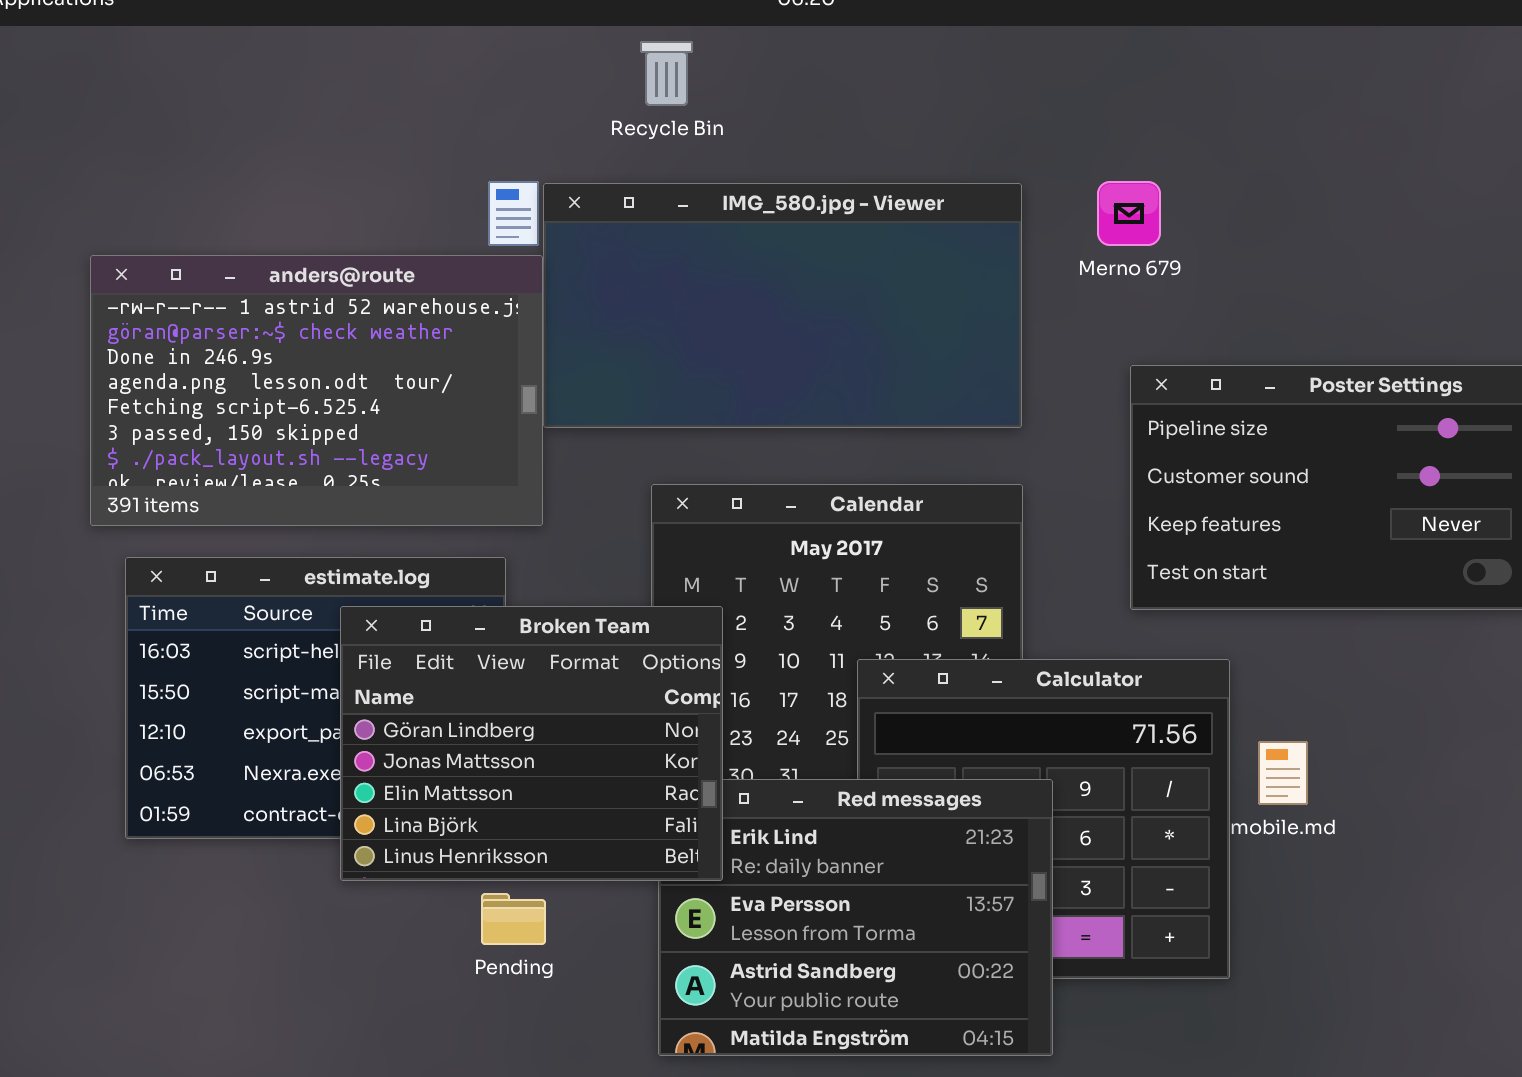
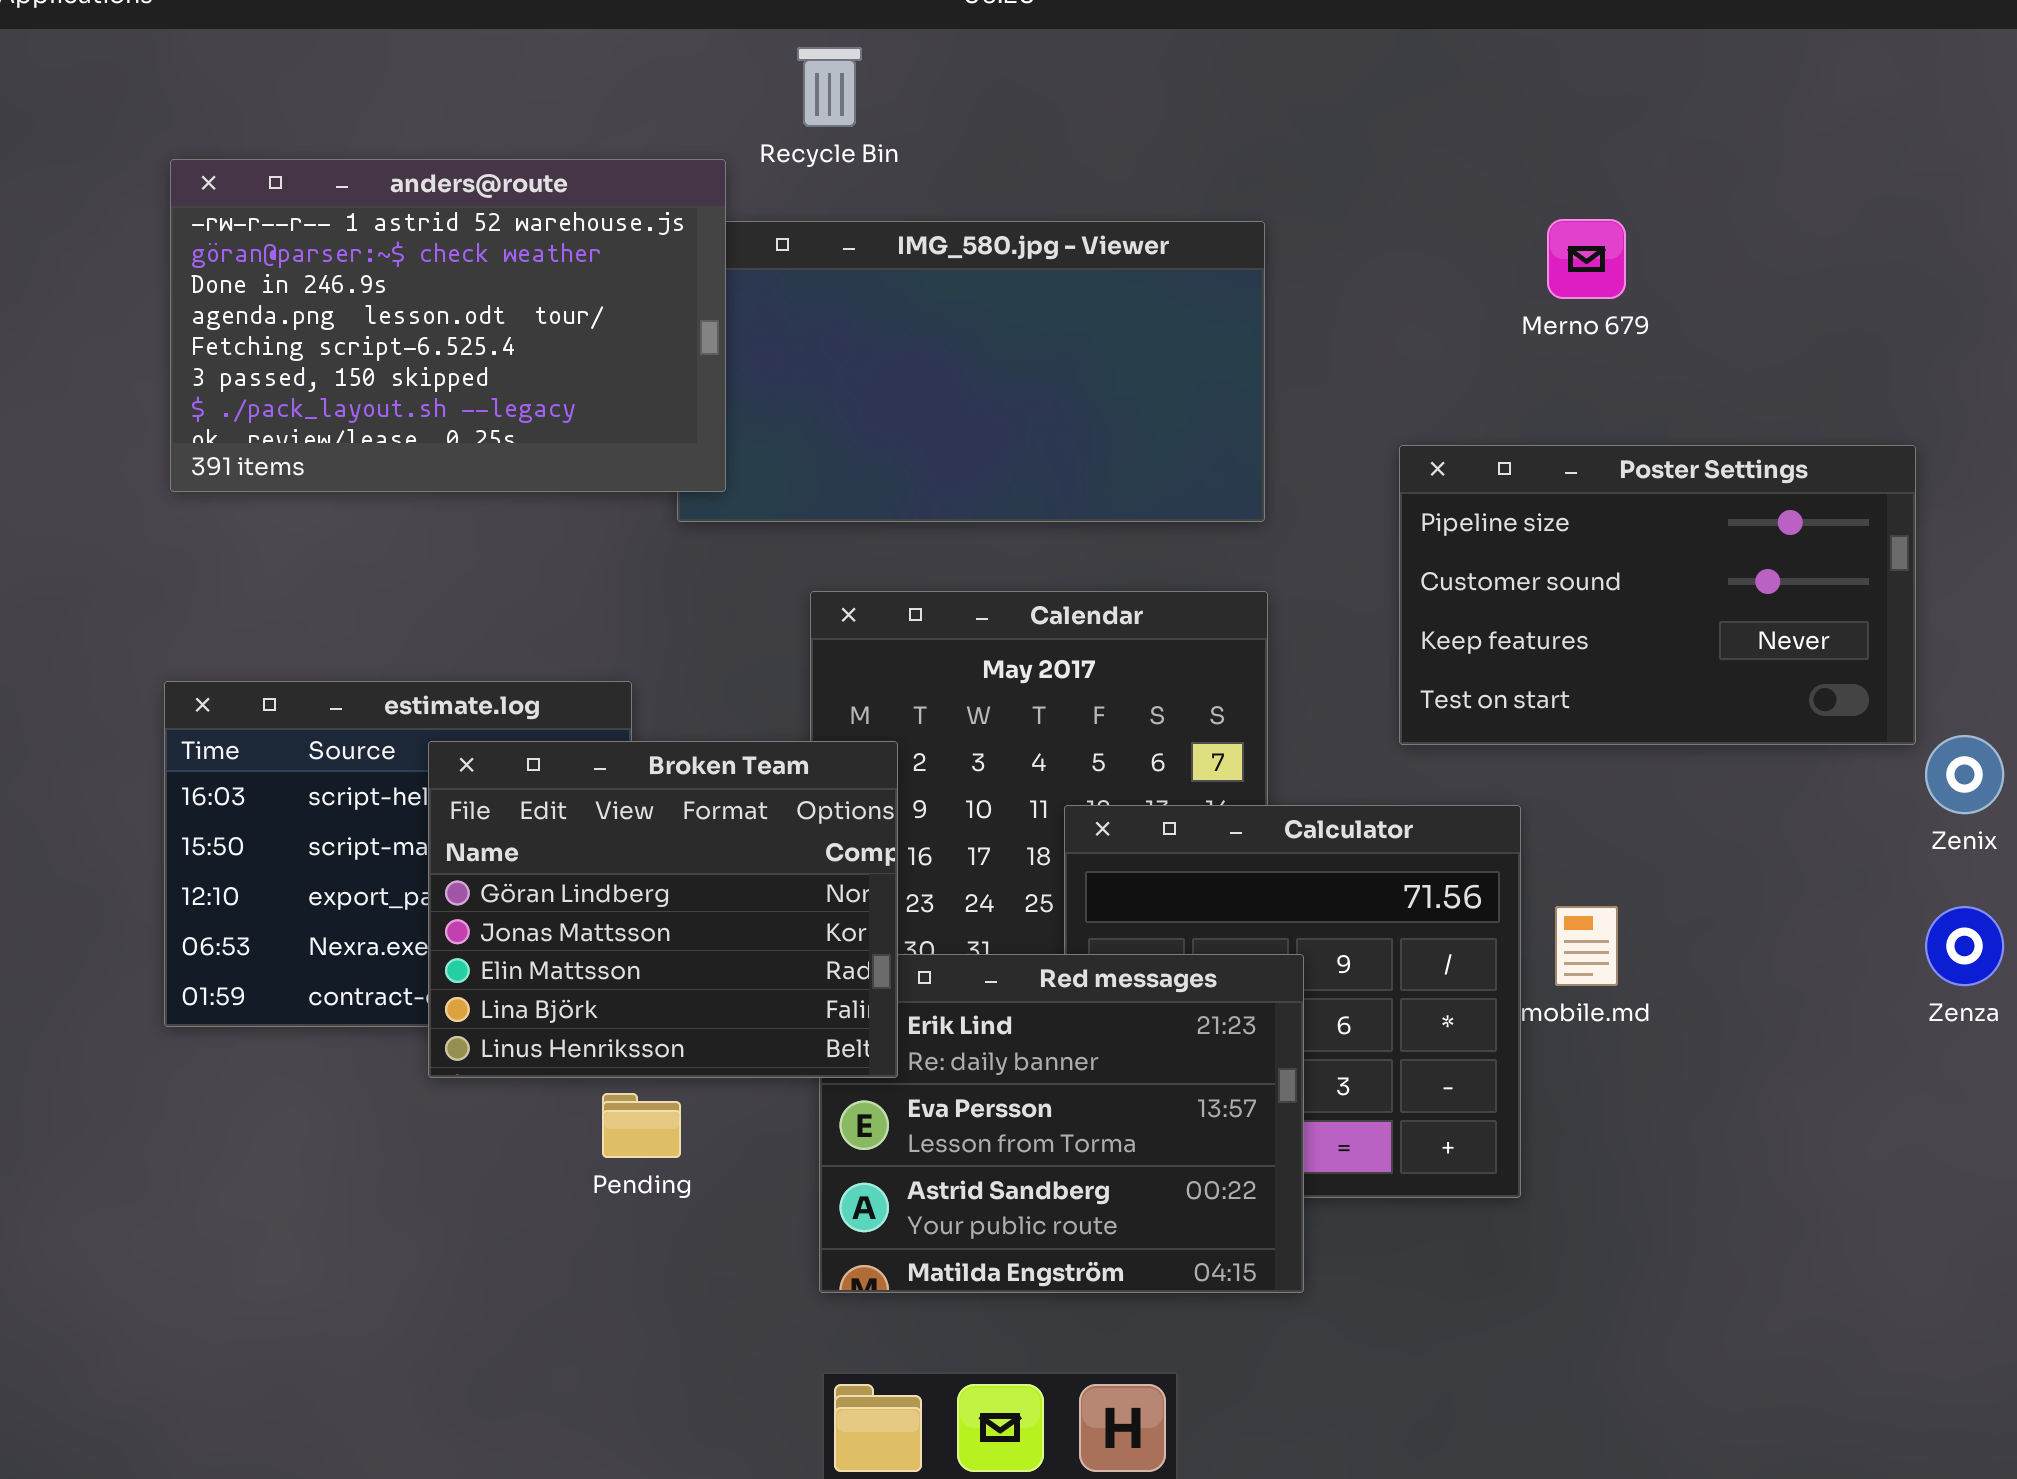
Merno 679: [1097,181,1161,246] -> [1547,219,1626,299], moved
anders@route: [90,255,543,526] -> [170,159,726,492], moved

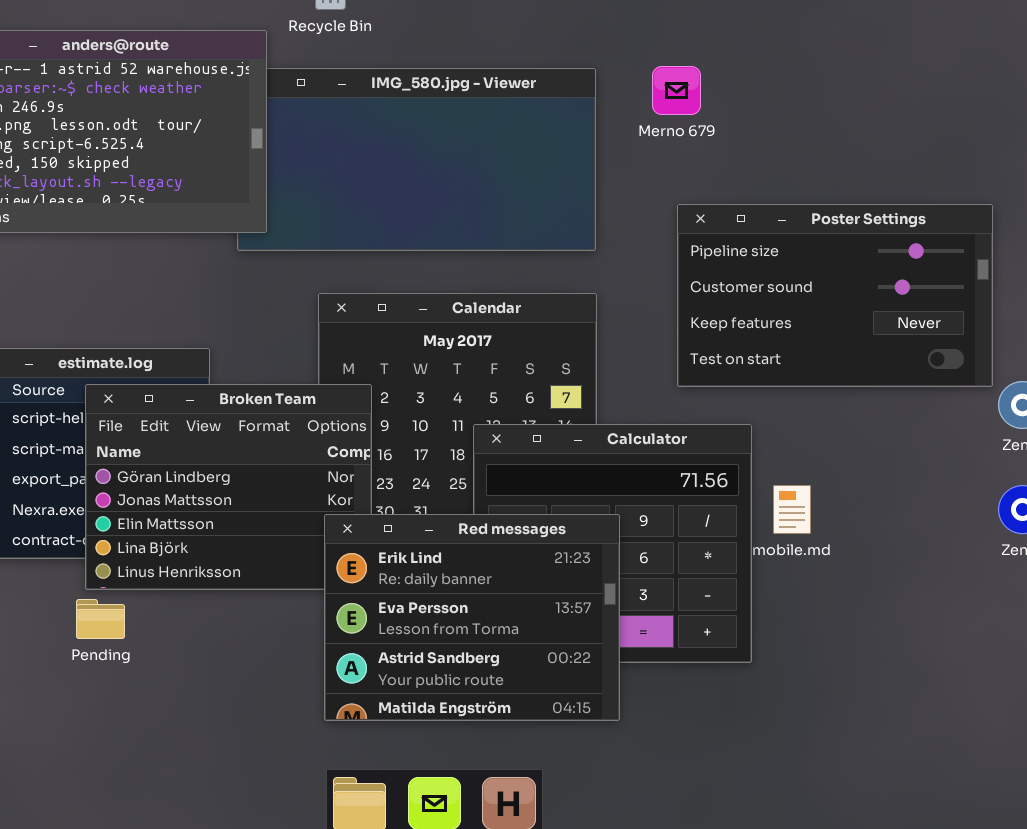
Merno 679: [1547,219,1626,299] -> [652,66,701,115], moved
Red messages: [819,954,1304,1293] -> [324,514,620,721], raised
Pending: [602,1093,681,1158] -> [76,599,125,639], moved

